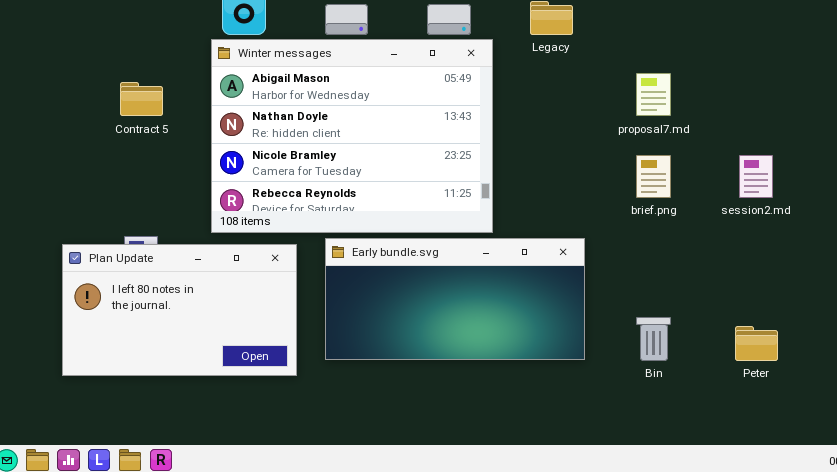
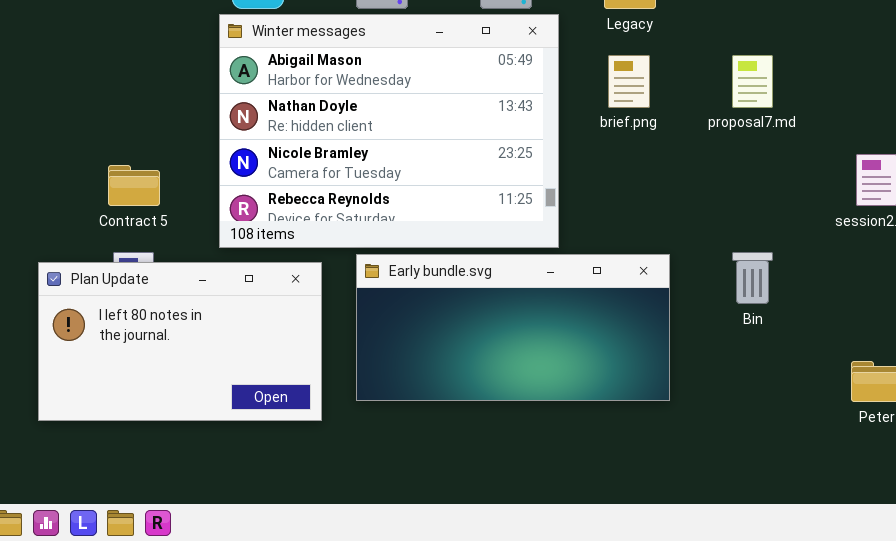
Contract 5: [120,82,163,116] -> [108,165,160,206], moved
brief.png: [636,155,671,198] -> [608,55,650,108], moved
Bin: [636,317,671,361] -> [732,252,773,304], moved

